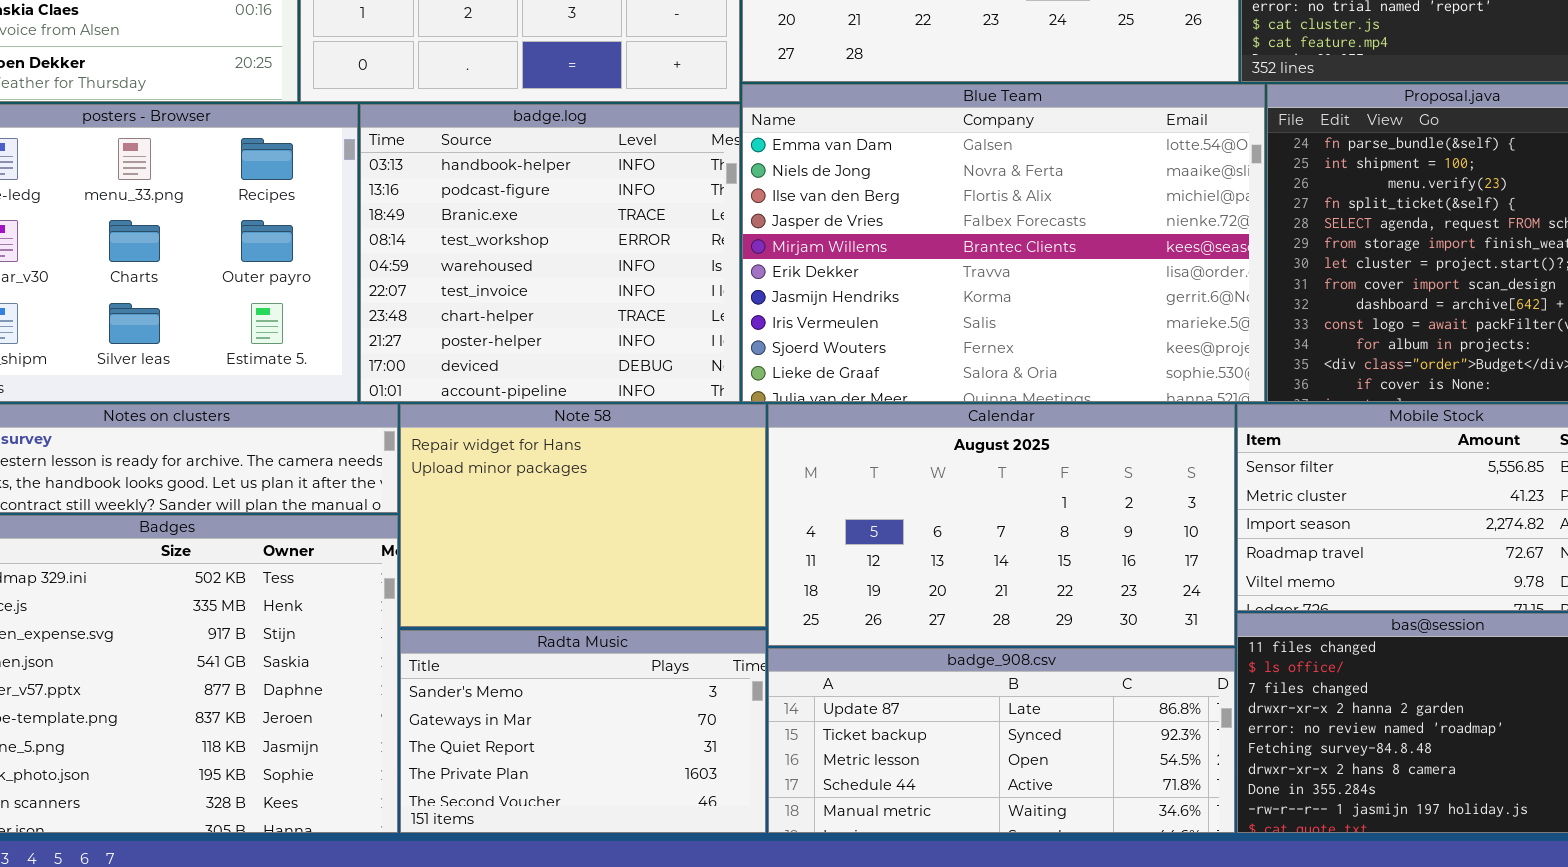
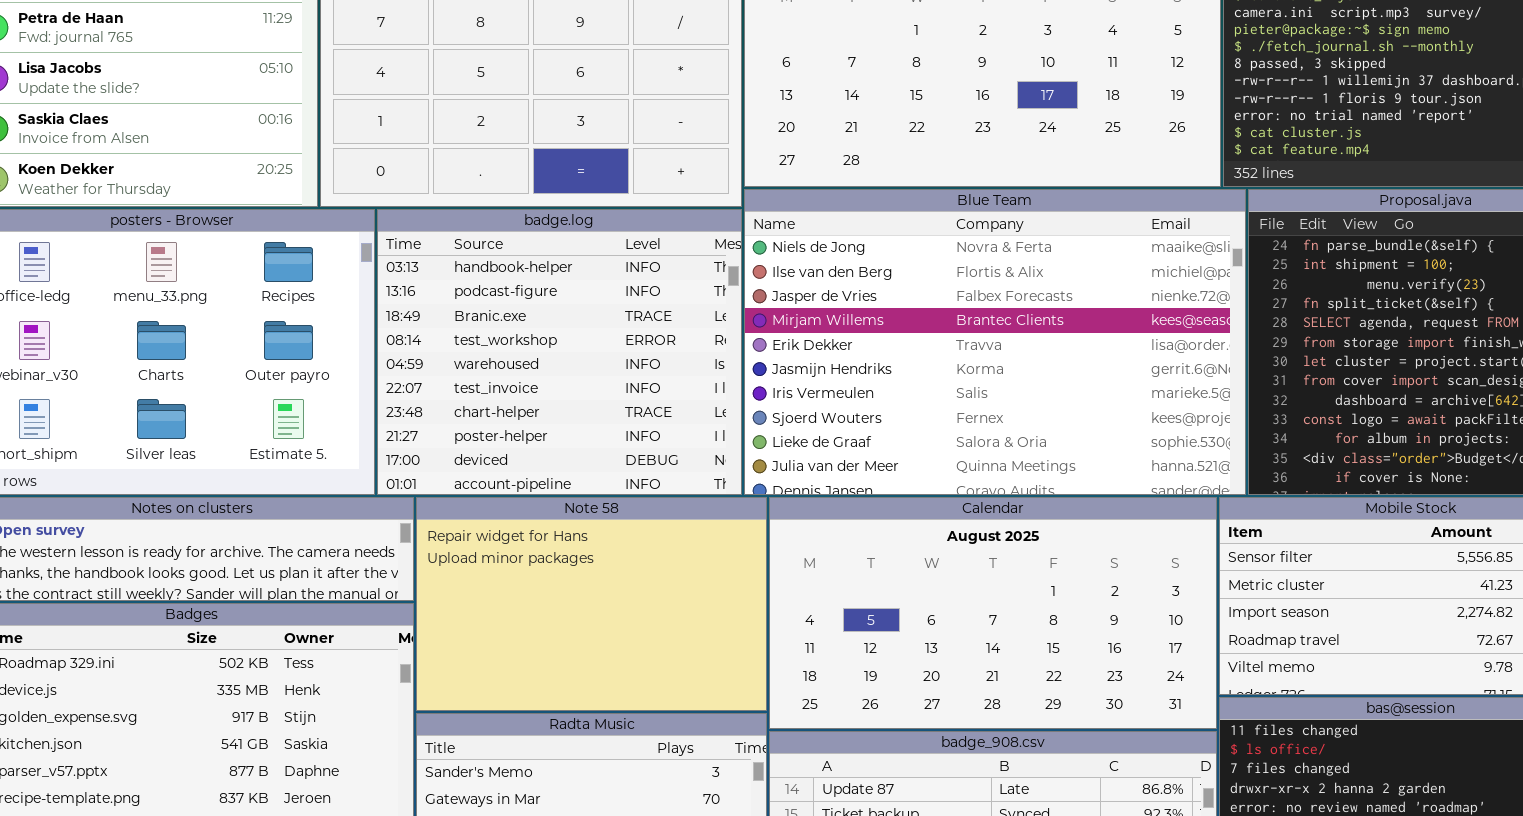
Blue Team: [742,84,1265,402] -> [744,189,1246,495], scrolled down 1 row

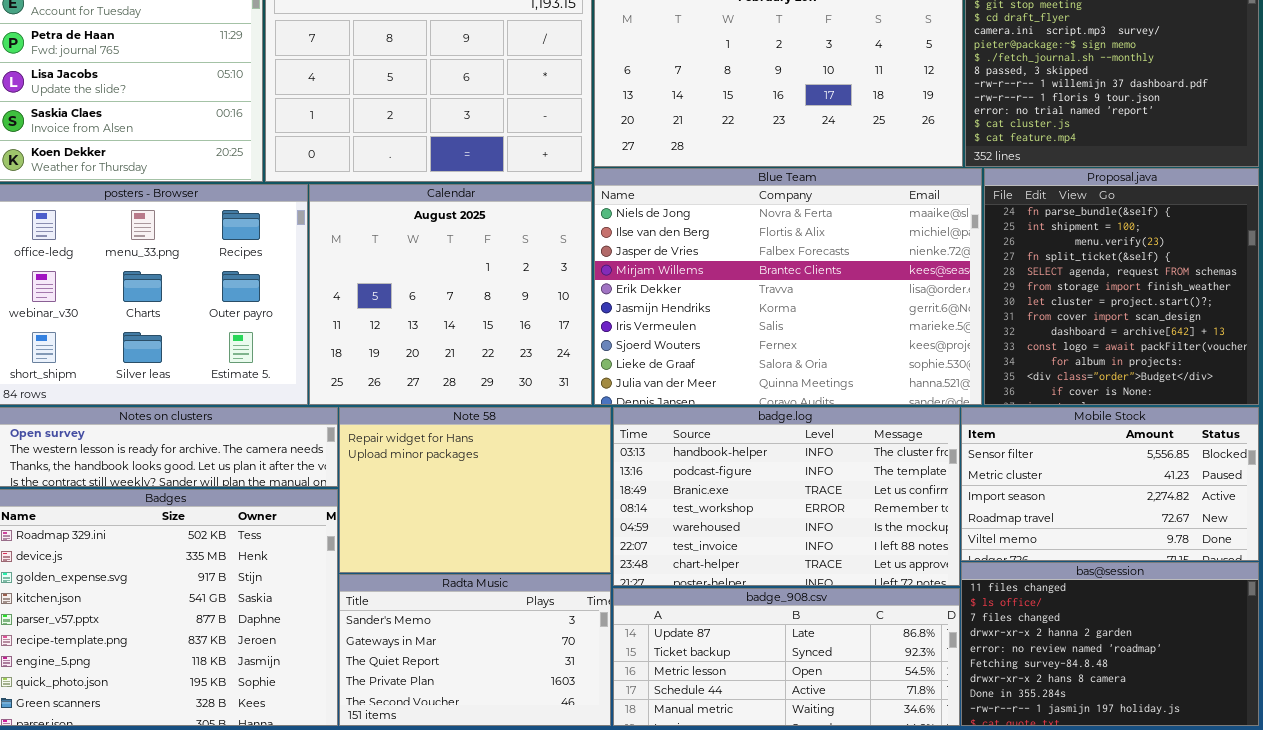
badge.log: [377,209,742,495] -> [613,407,960,586], moved, resized
Calendar: [769,497,1217,729] -> [309,184,592,405], moved, resized

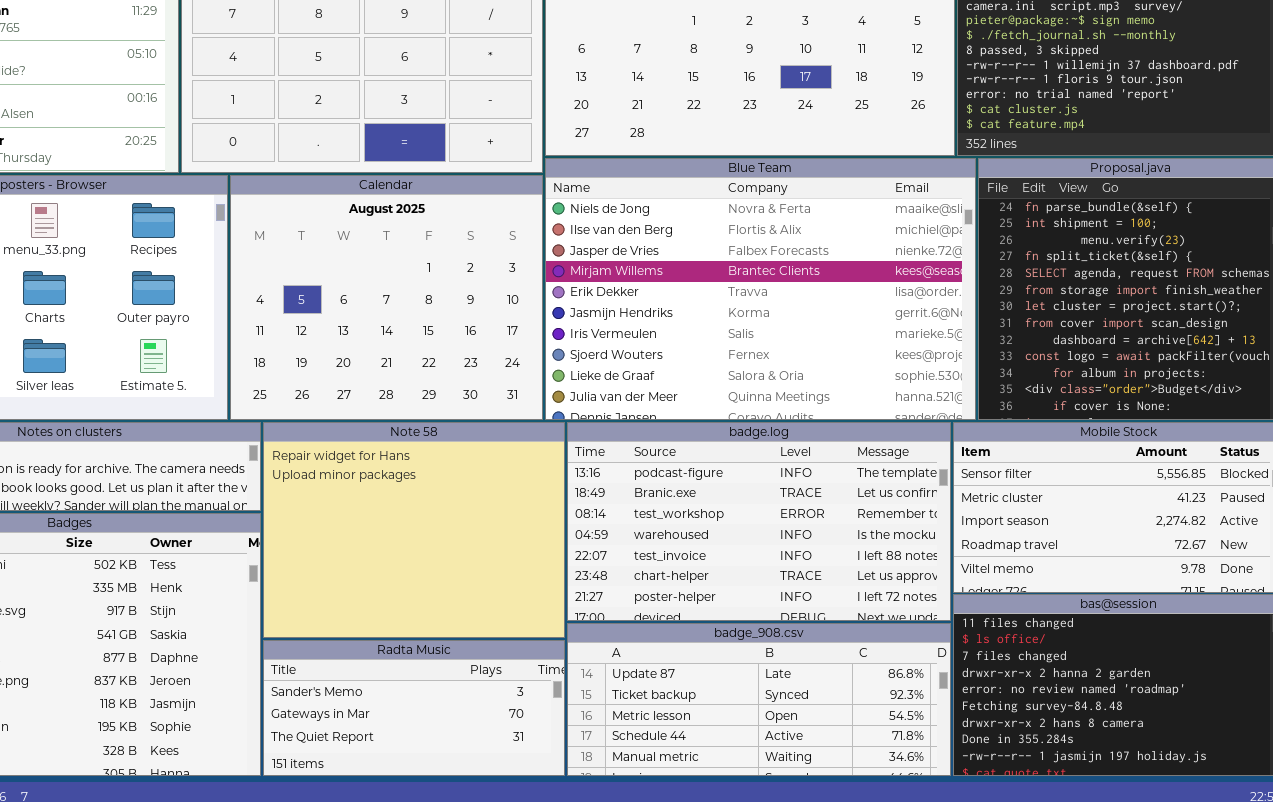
Note 58: [339,407,611,573] -> [263,422,565,638], resized
badge.log: [613,407,960,586] -> [567,422,951,621], scrolled down 1 row
Radta Music: [339,574,611,726] -> [263,640,565,776], resized

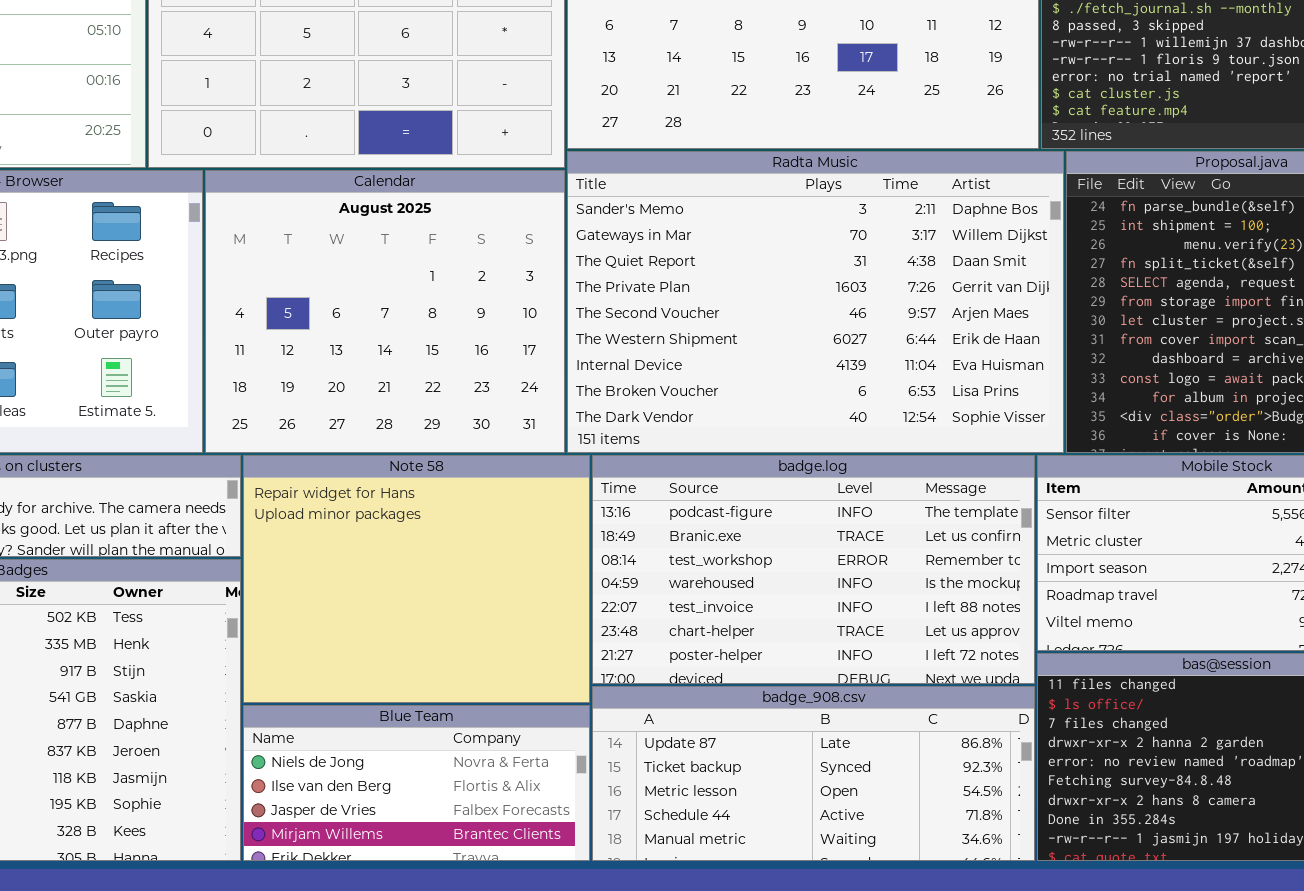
Blue Team: [545,158,976,420] -> [243,705,590,861], moved, resized
Radta Music: [263,640,565,776] -> [567,151,1064,453], moved, resized

